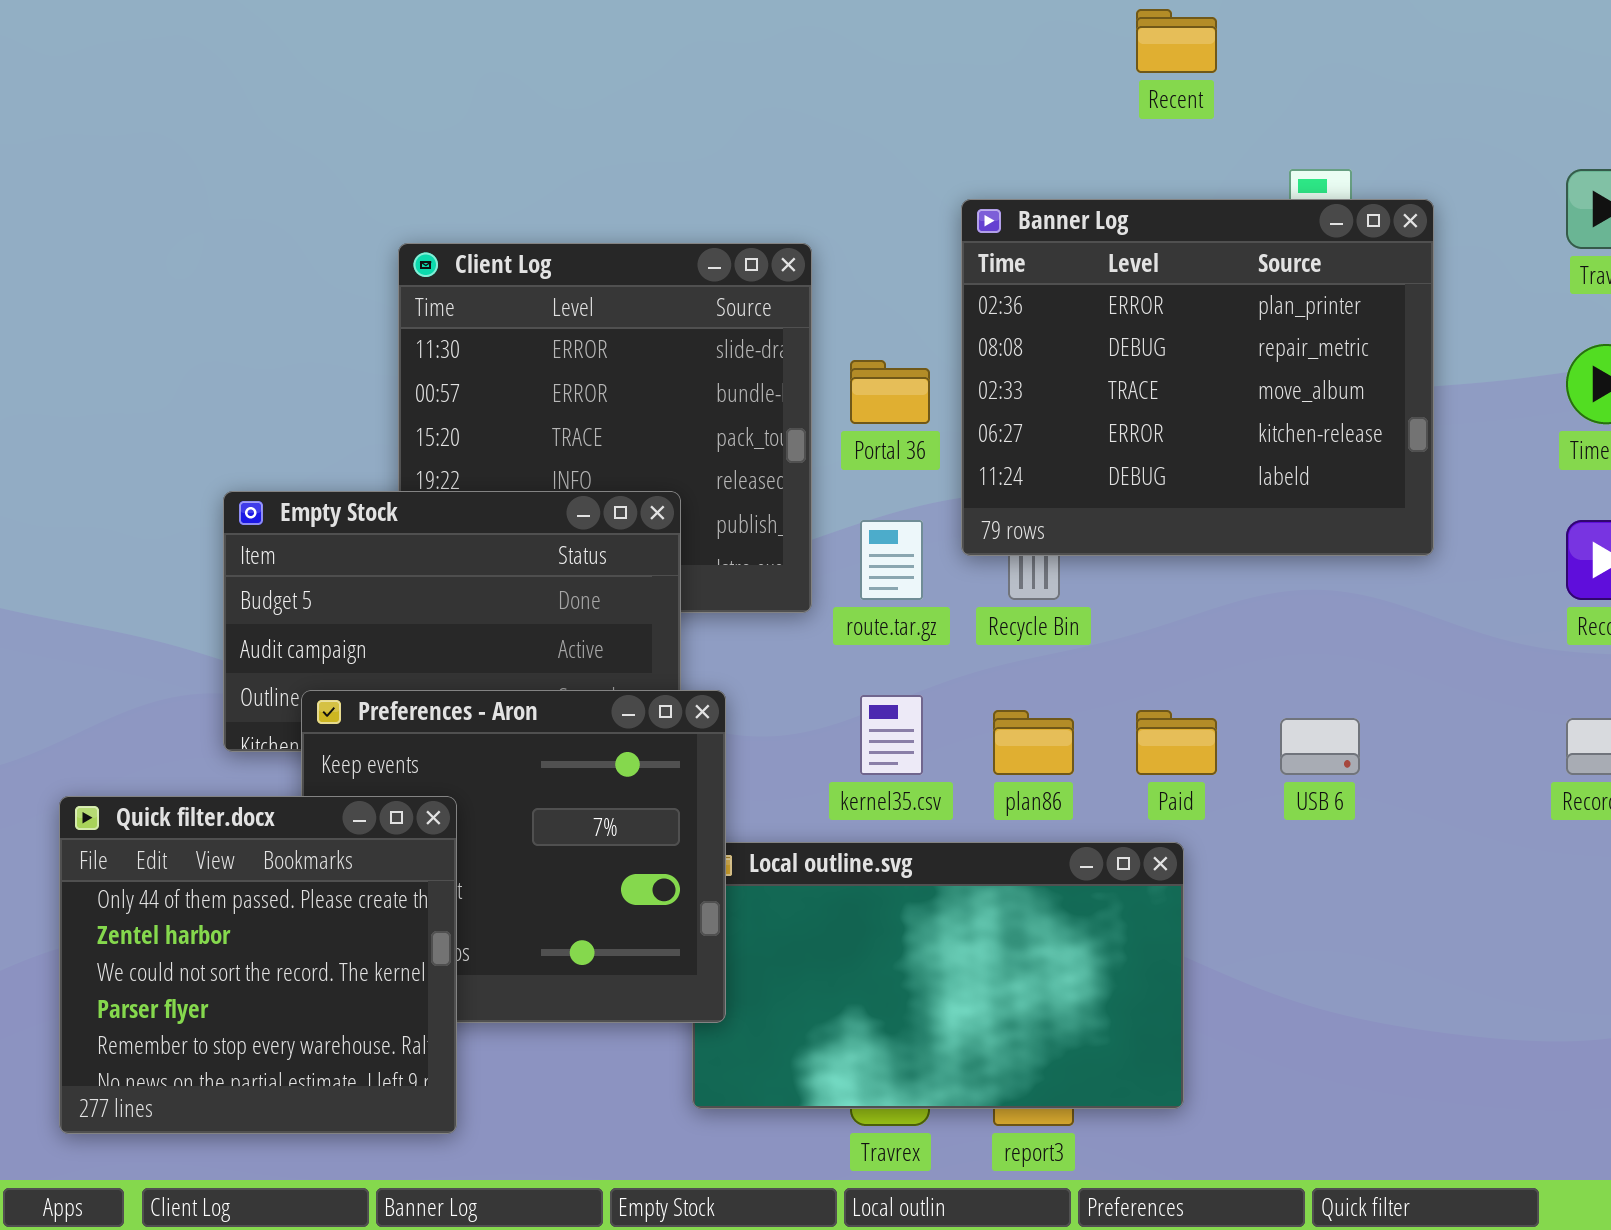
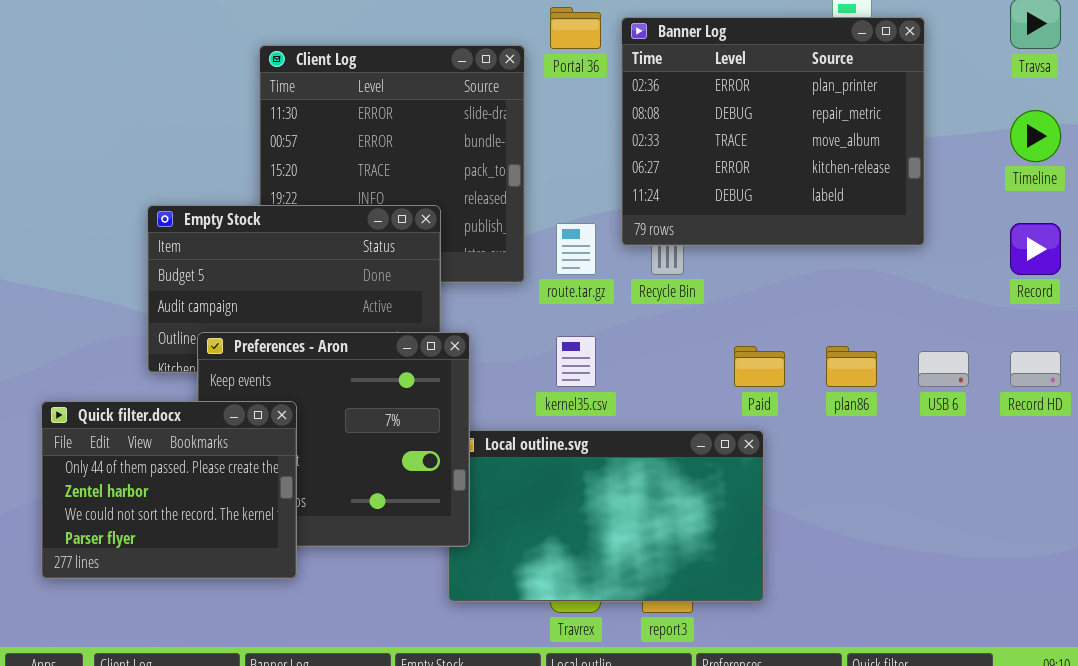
Portal 36: [850,360,930,424] -> [550,7,601,49], moved
plan86: [993,710,1074,775] -> [826,346,877,387], moved
USB 6: [1280,718,1360,775] -> [918,351,969,387], moved
Quick filter.docx: [59,796,457,1134] -> [41,401,297,579], resized

